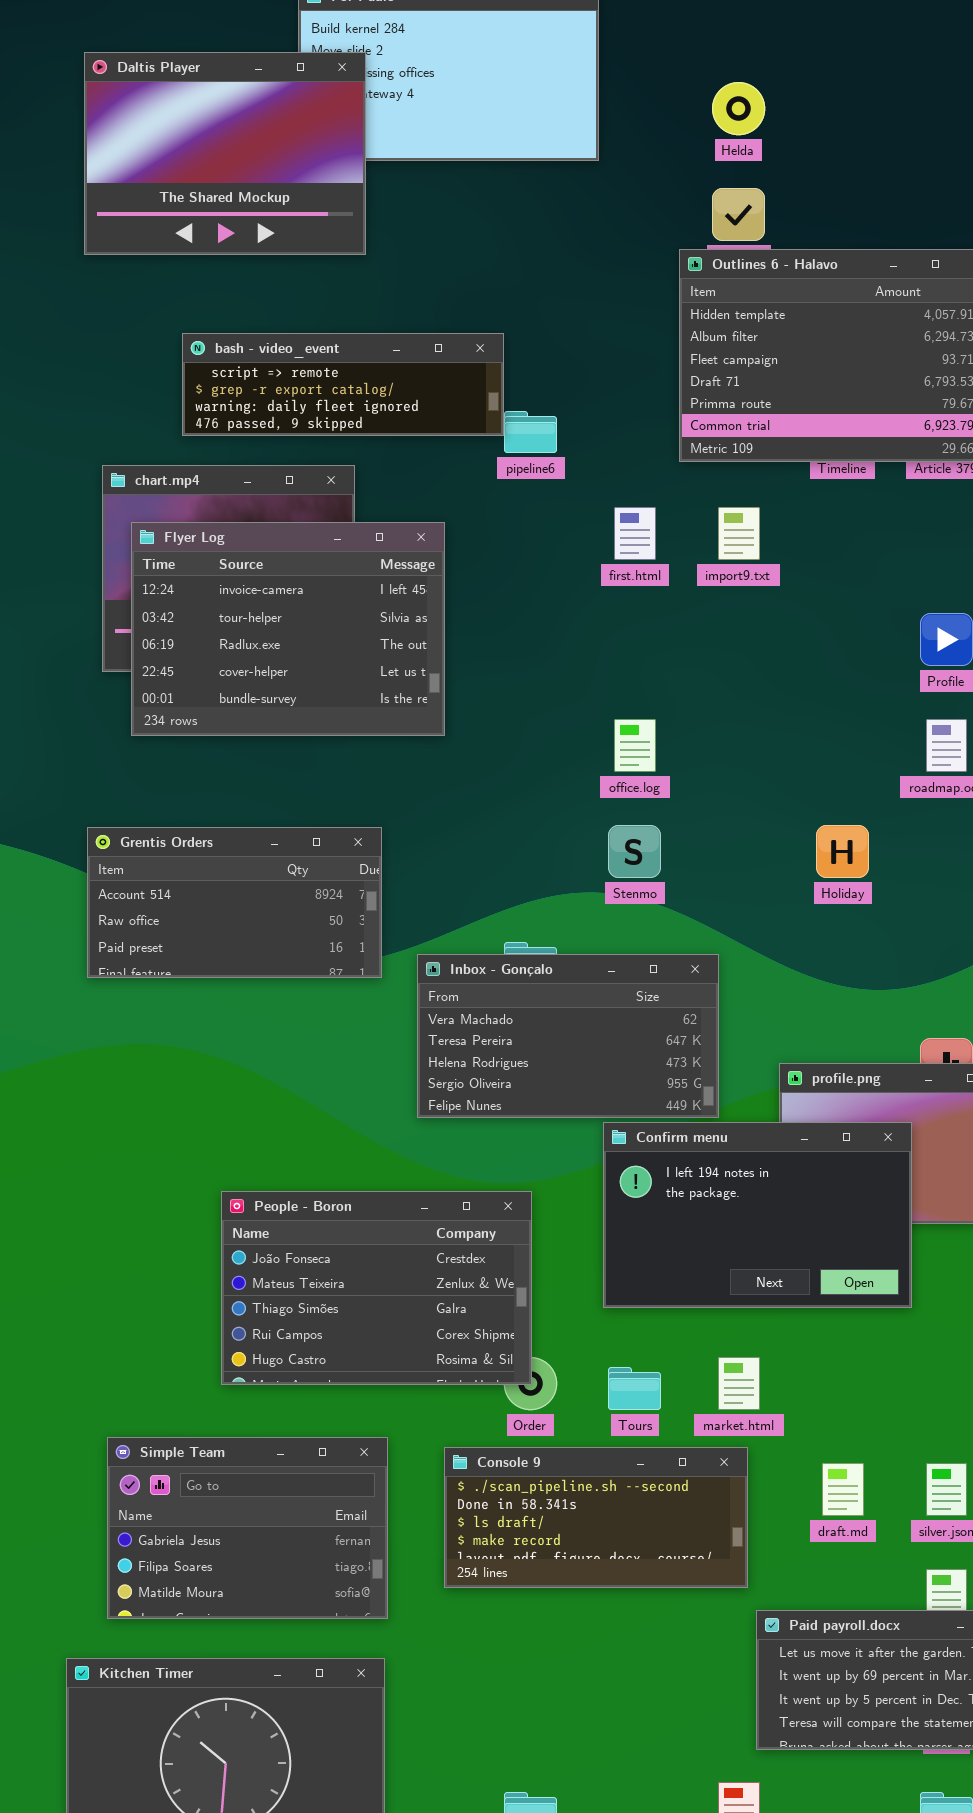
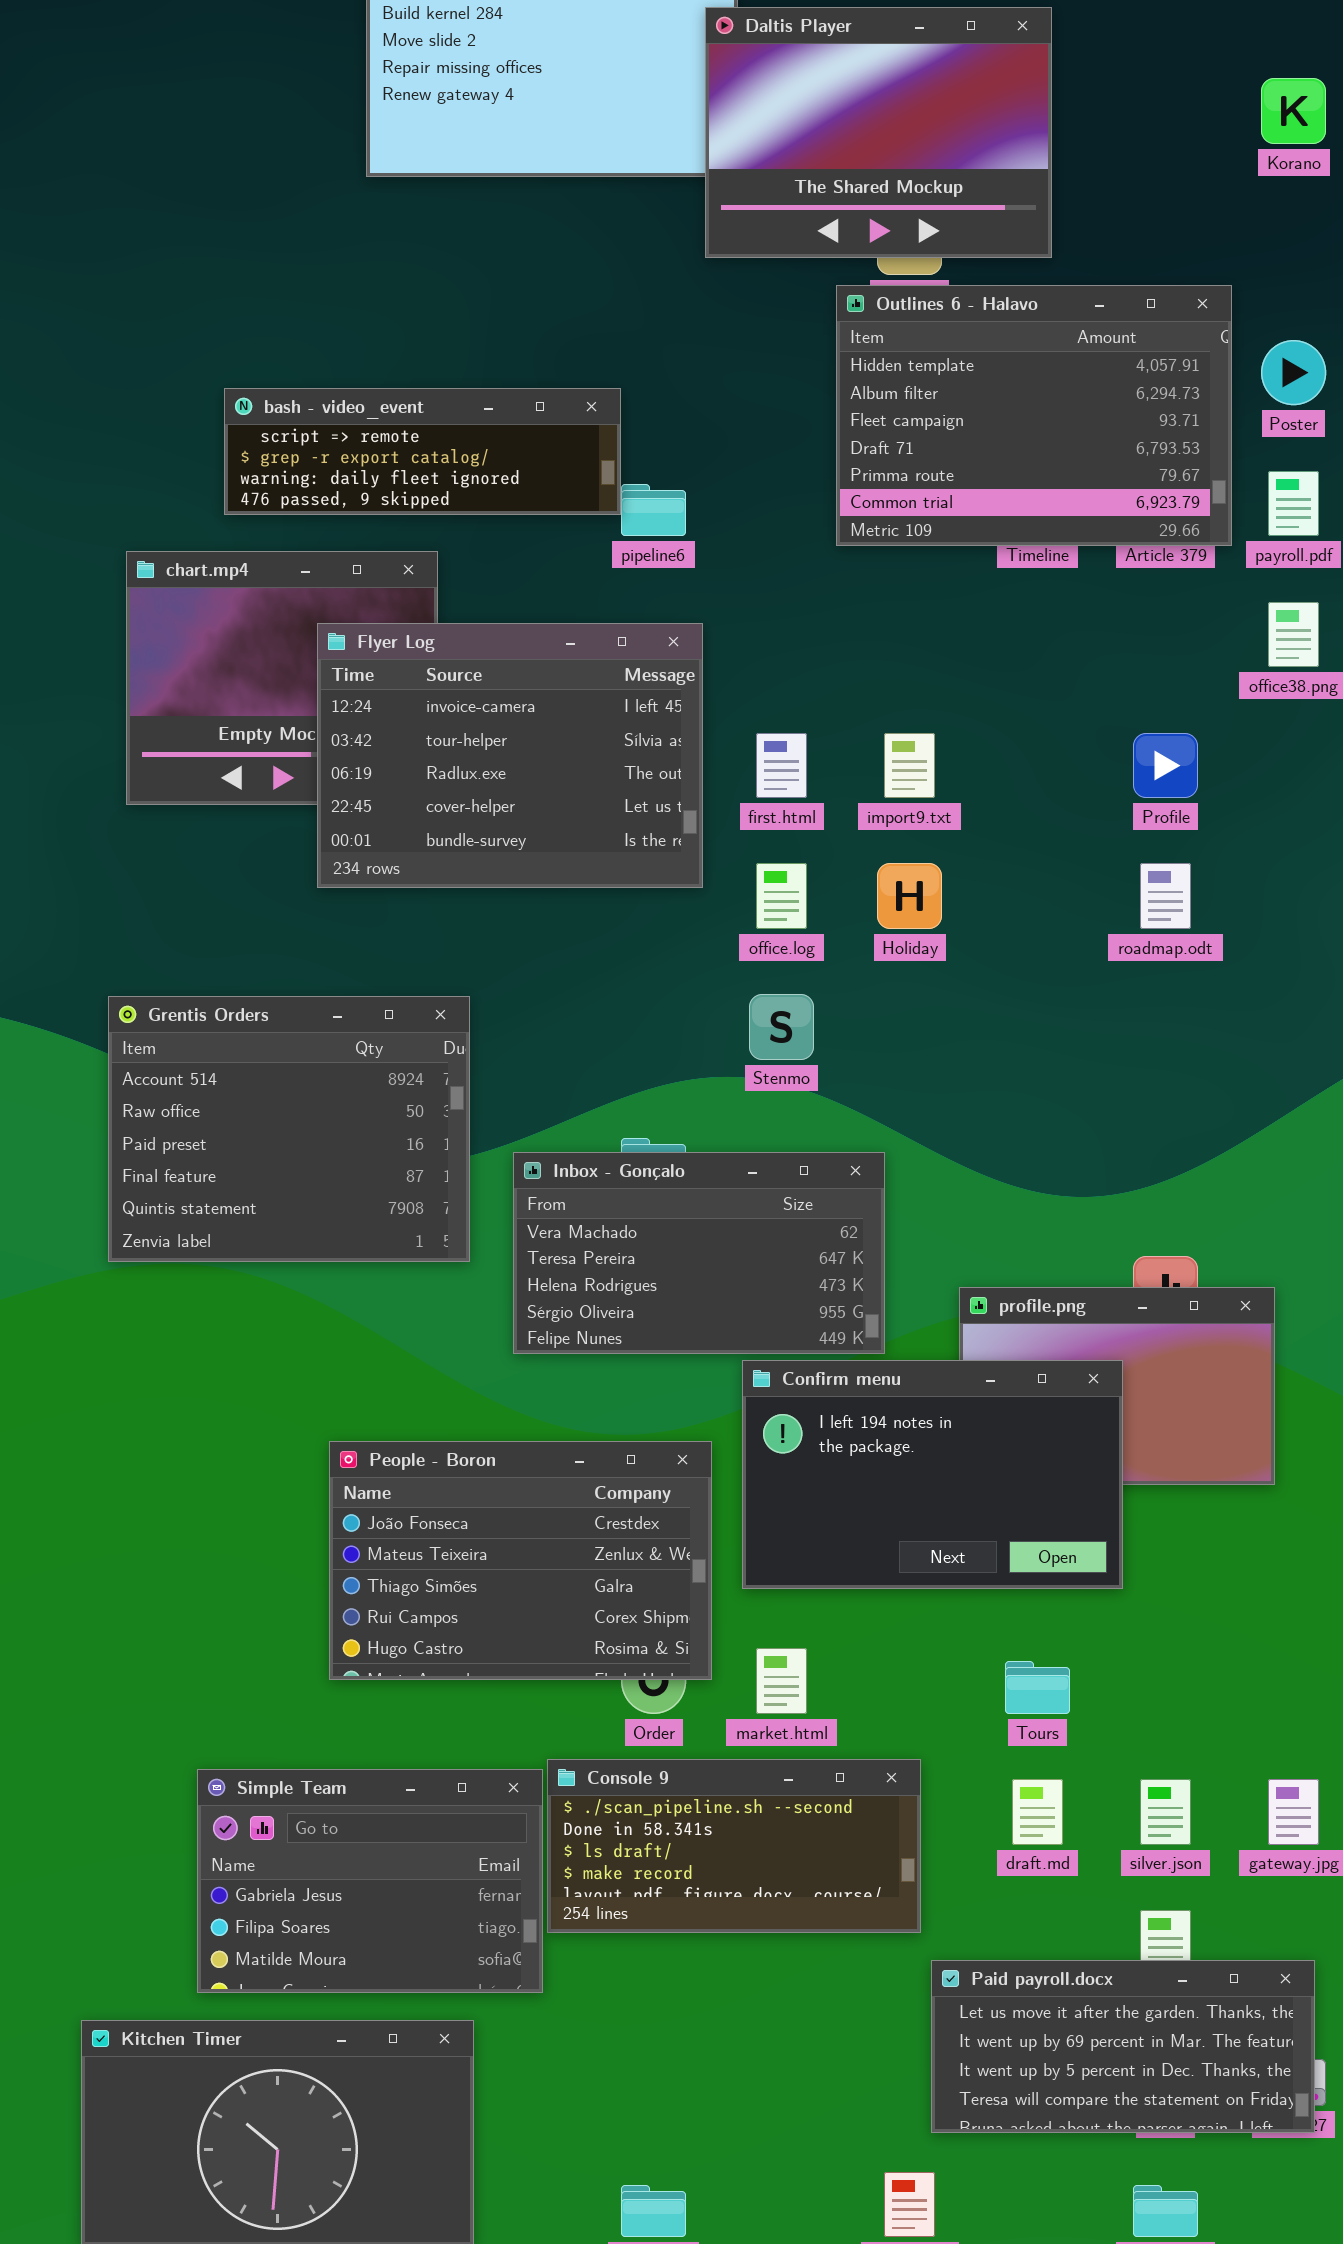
Daltis Player: [84,52,366,255] -> [705,7,1052,258], moved
first.html: [614,507,656,560] -> [756,733,807,798], moved
import9.txt: [718,507,760,560] -> [884,733,935,798], moved
Flyer Log: [131,522,445,736] -> [317,623,703,888], moved
Holiday: [816,825,869,878] -> [877,863,942,929], moved
Grentis Orders: [87,827,382,978] -> [108,996,470,1262], resized
People - Boron: [221,1191,532,1385] -> [329,1441,712,1680], moved
market.html: [718,1357,760,1410] -> [756,1648,807,1714], moved
Tours: [608,1367,661,1410] -> [1005,1661,1070,1714], moved
Simple Team: [107,1437,388,1619] -> [197,1769,543,1993], moved

